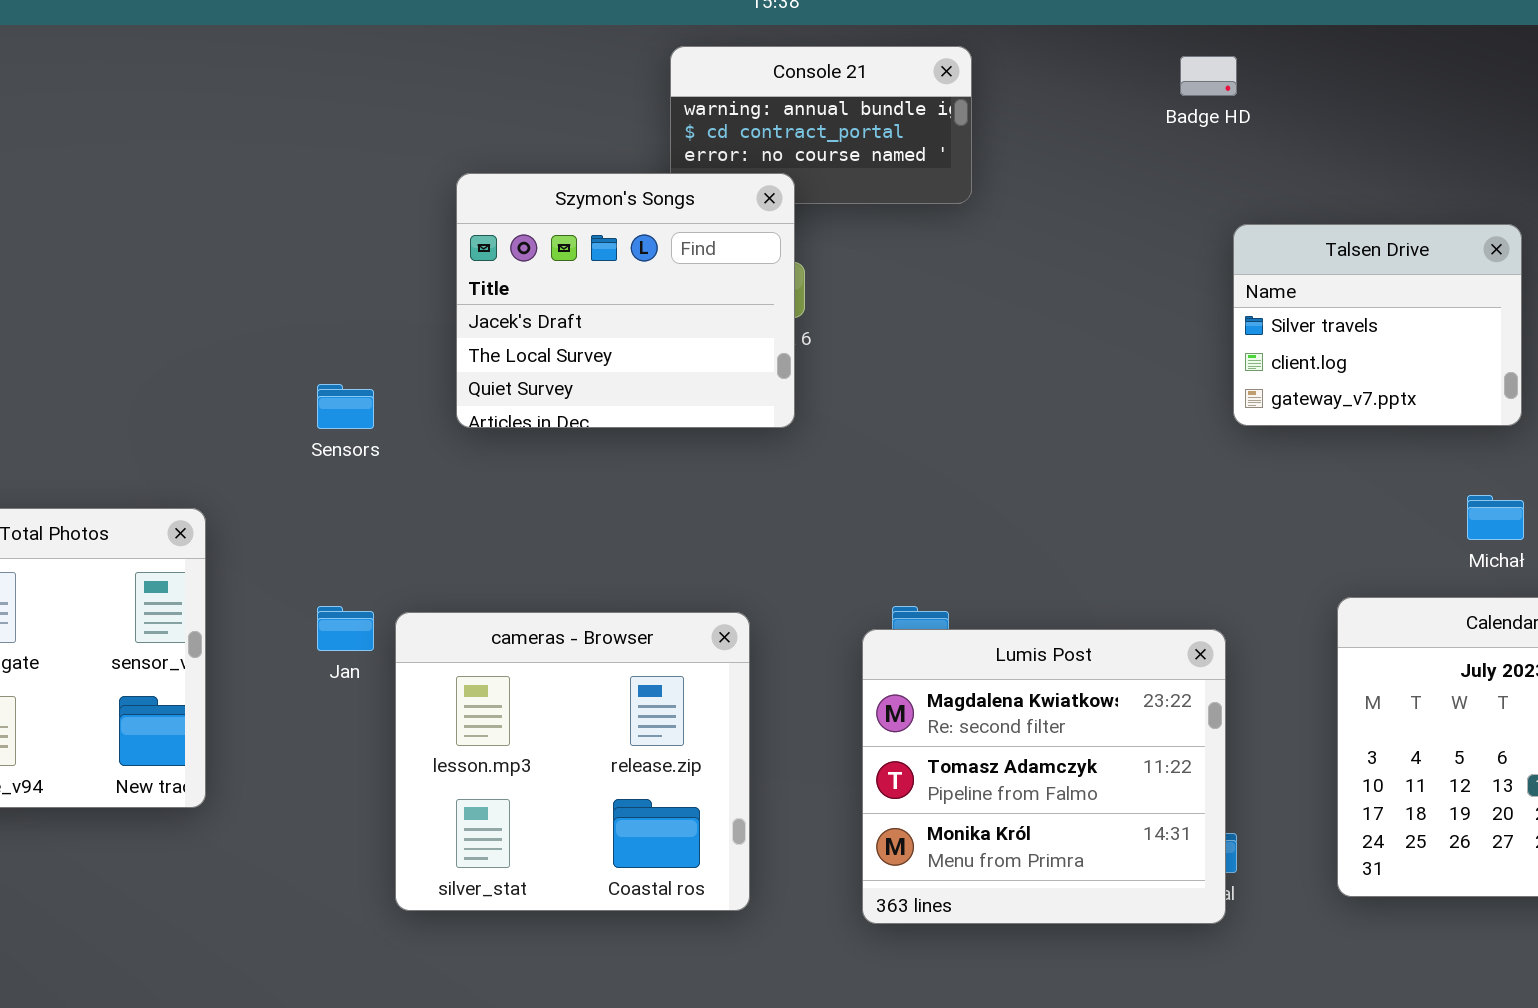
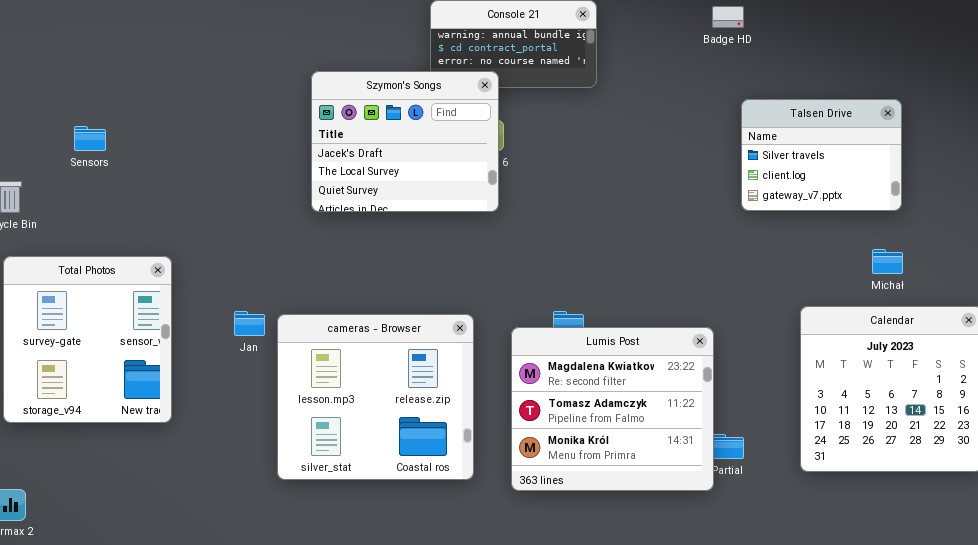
Sensors: [317,384,374,429] -> [74,126,106,151], moved
Lumis Post: [862,629,1226,924] -> [511,327,714,491], moved

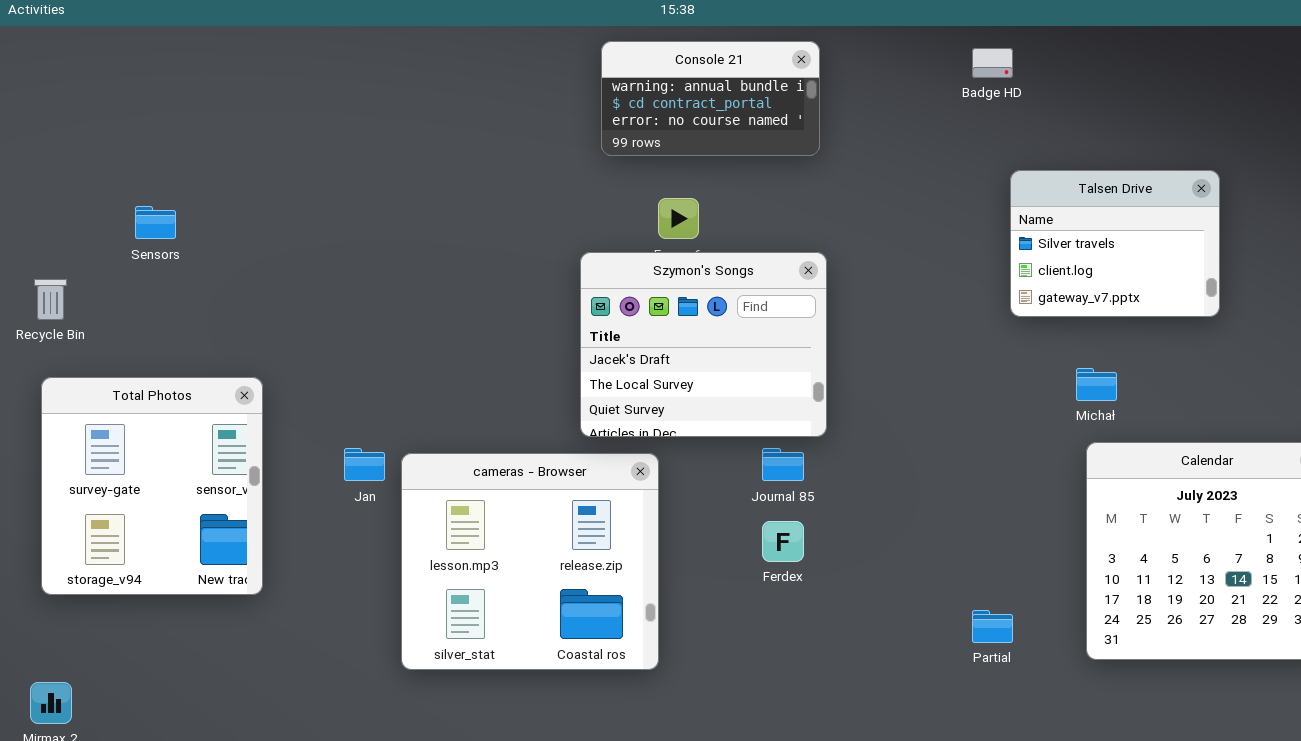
Szymon's Songs: [311,71,499,212] -> [580,252,827,437], moved
Michał: [872,249,903,274] -> [1076,368,1117,401], moved
Lumis Post: [511,327,714,491] -> none, closed

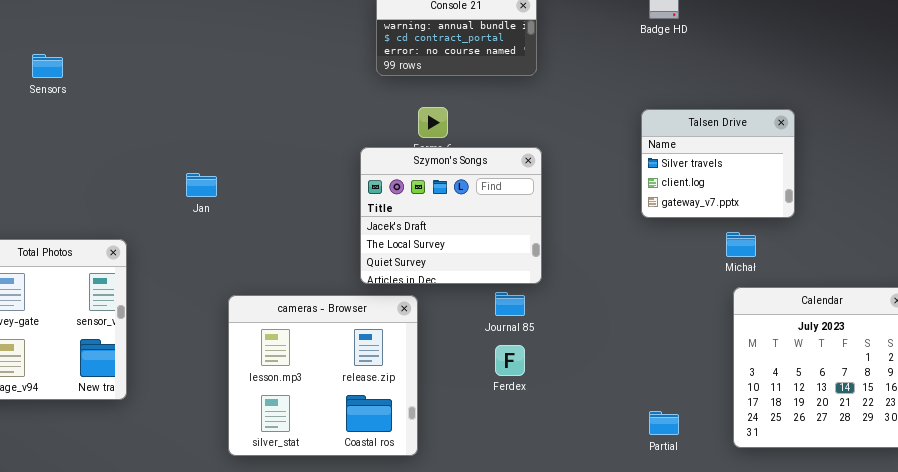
Talsen Drive: [1010,170,1220,317] -> [641,109,795,218], moved
Sensors: [135,206,176,239] -> [32,54,63,78], moved
Jan: [344,448,385,481] -> [186,173,217,197], moved

